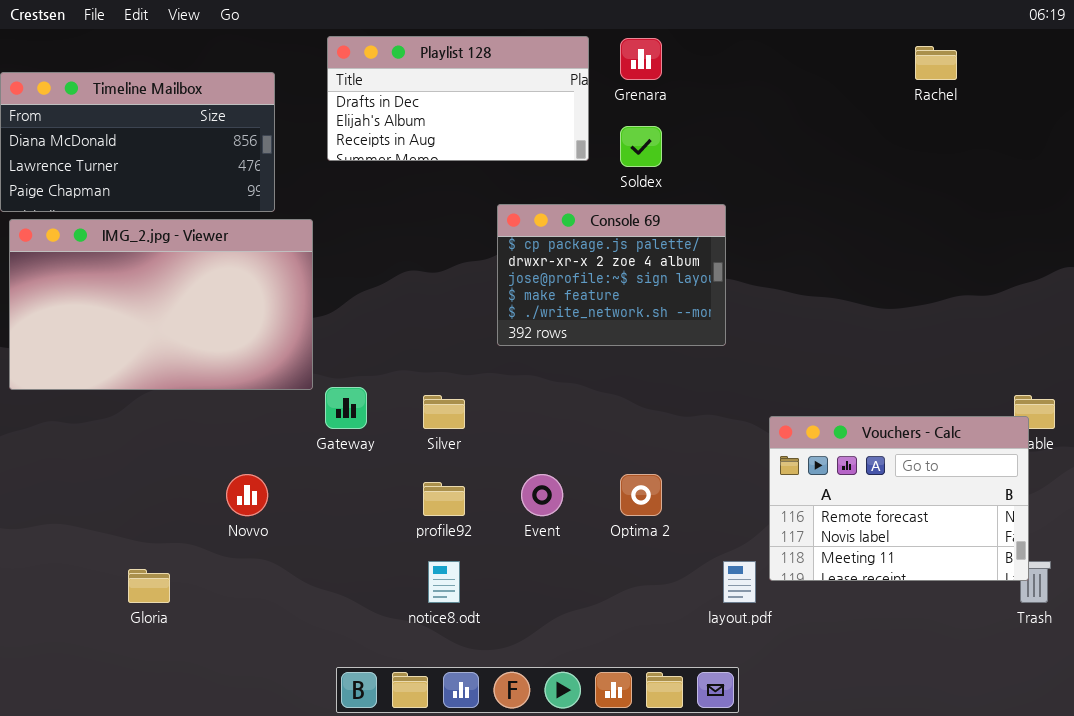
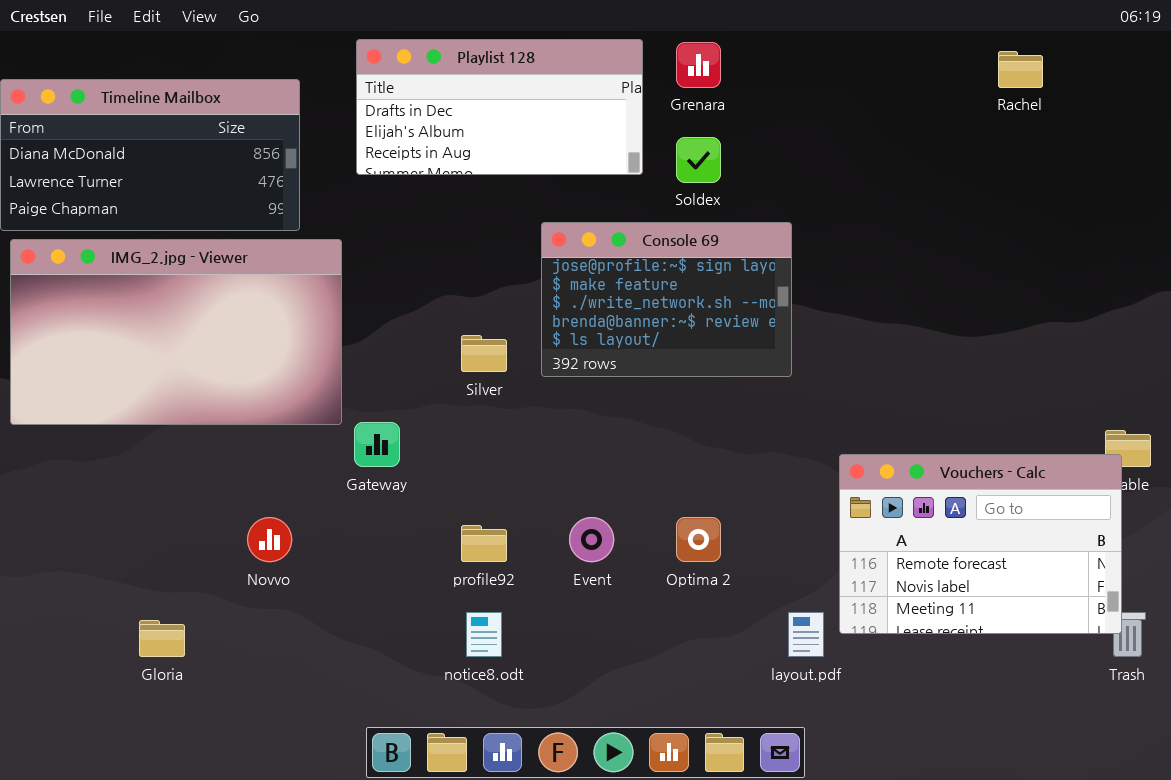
Console 69: [497,204,726,346] -> [541,222,792,377], scrolled down 2 rows
Silver: [423,395,465,429] -> [461,335,507,372], moved

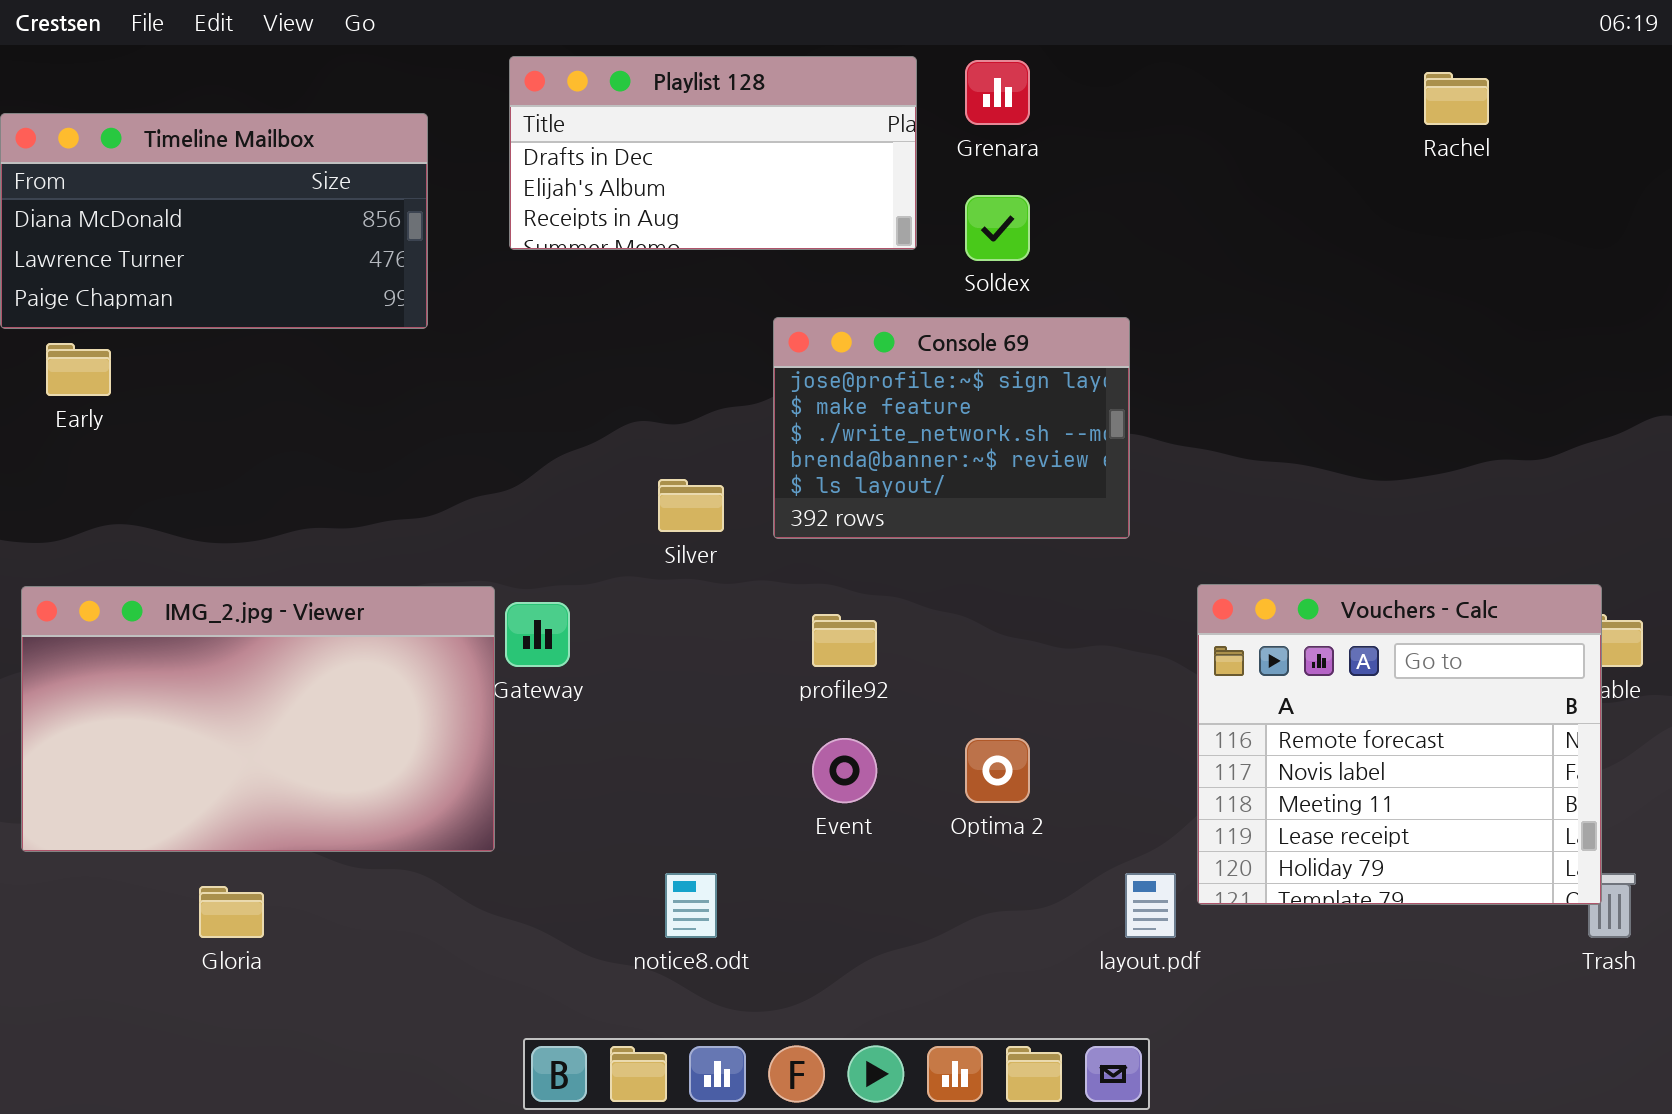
IMG_2.jpg - Viewer: [10,239,342,425] -> [21,586,495,852], moved
Vouchers - Calc: [839,454,1122,634] -> [1197,584,1602,905], resized
profile92: [461,525,507,562] -> [812,614,877,667], moved

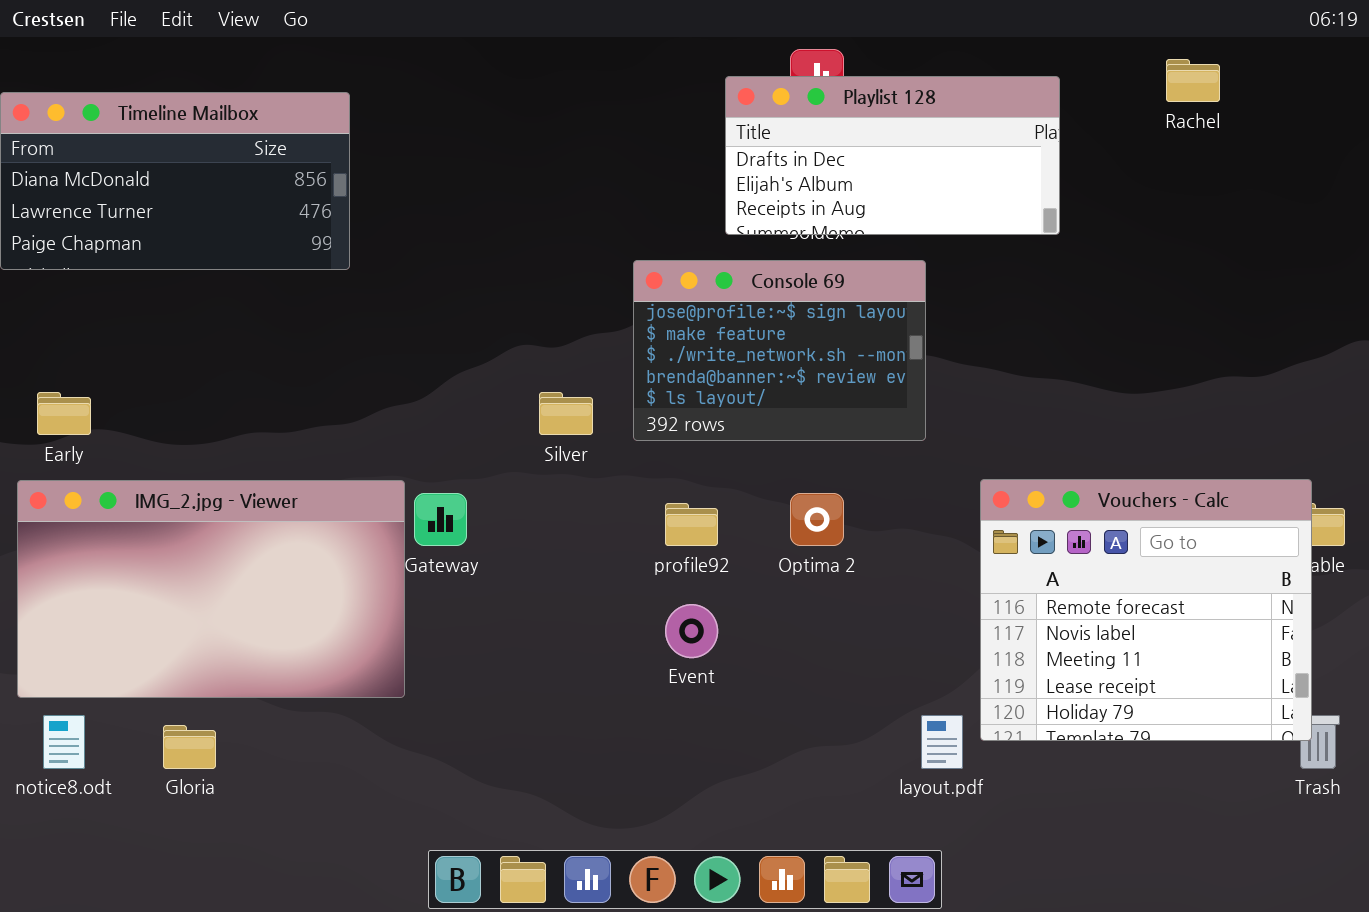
Playlist 128: [509,56,917,250] -> [725,76,1060,235], moved
Early: [46,343,111,396] -> [37,392,91,435], moved
Optima 2: [965,738,1030,803] -> [790,493,844,546], moved
notice8.odt: [665,873,717,938] -> [43,715,85,769], moved

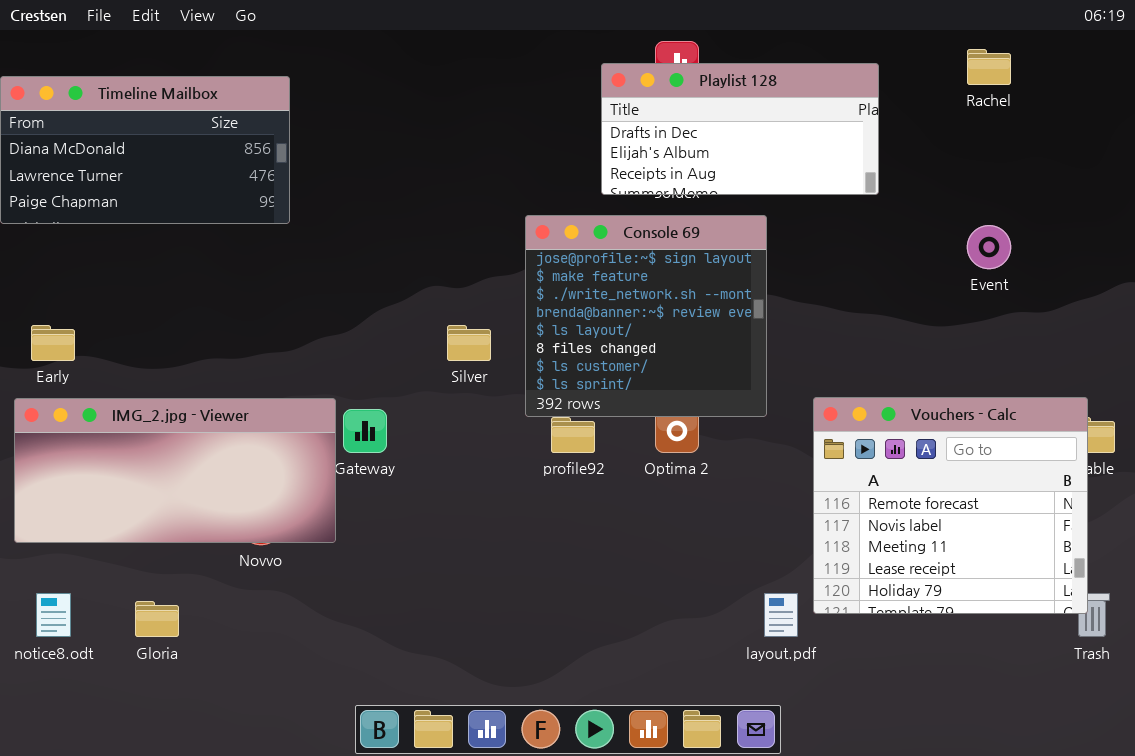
Console 69: [633,260,926,441] -> [525,215,767,417], resized
IMG_2.jpg - Viewer: [17,480,405,698] -> [14,398,336,543], resized
Event: [665,604,718,658] -> [967,225,1011,269], moved

